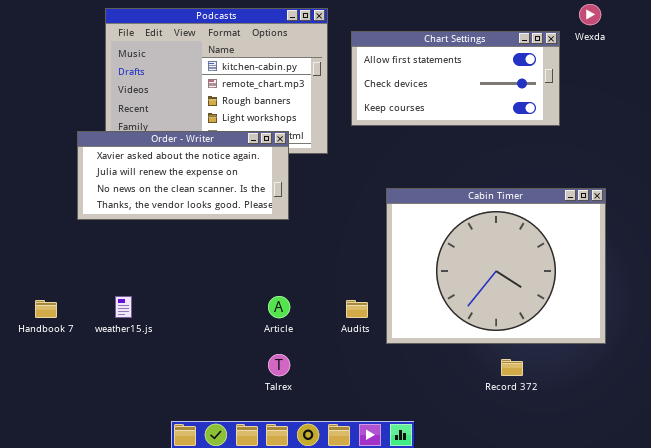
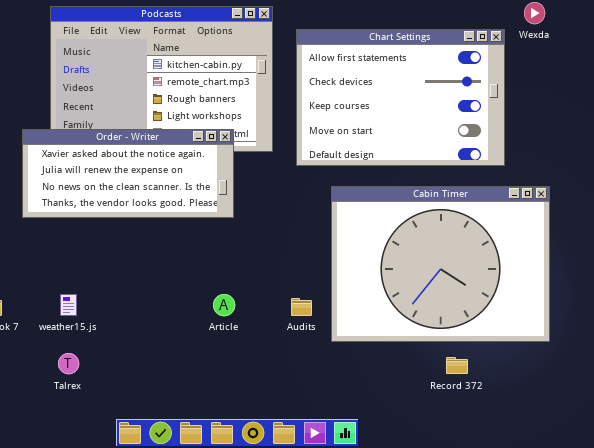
Chart Settings: [351,31,560,126] -> [296,29,505,166], resized
Talrex: [268,354,290,376] -> [58,353,79,374], moved

